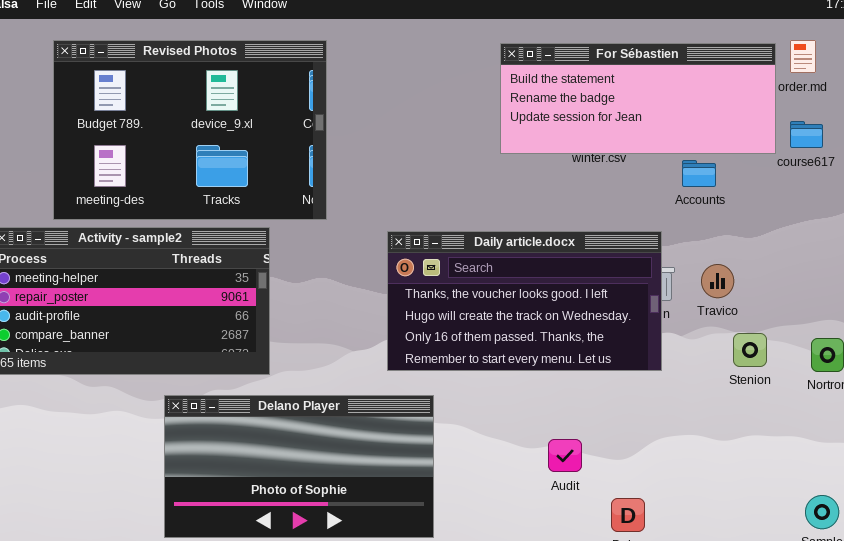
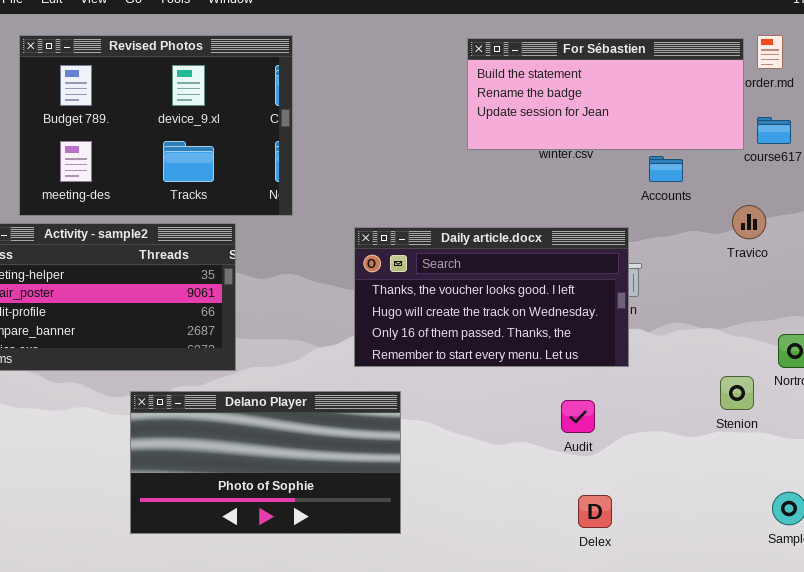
Travico: [701,264,734,298] -> [732,205,766,239], moved
Stenion: [733,333,767,367] -> [720,376,754,410], moved
Audit: [548,439,582,472] -> [561,400,595,433], moved

